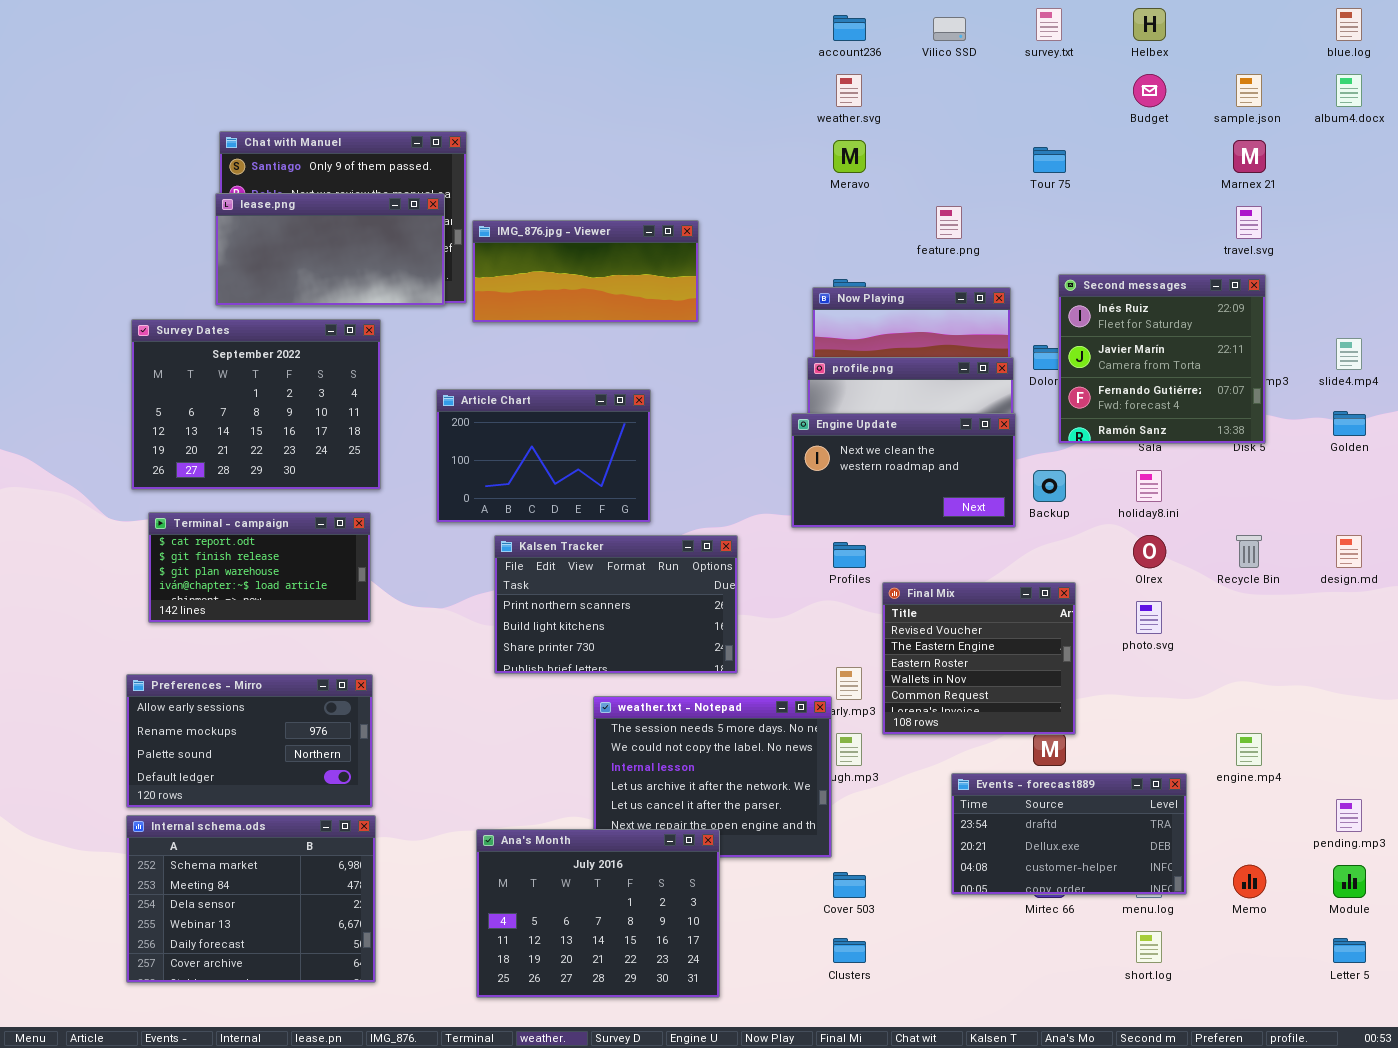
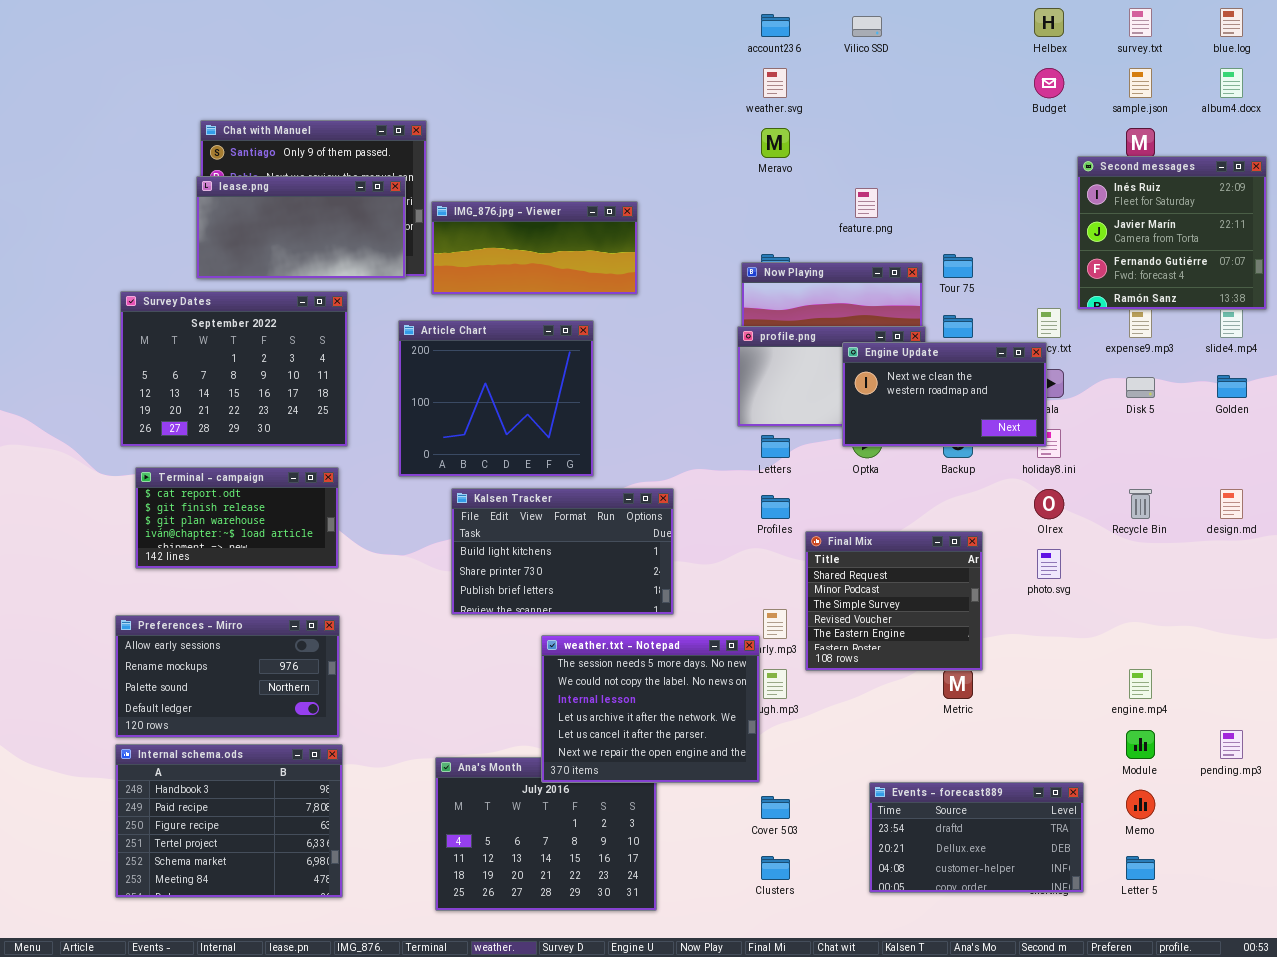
survey.txt: [1036,8,1062,41] -> [1129,8,1152,37], moved
Tour 75: [1033,147,1066,173] -> [943,254,973,278], moved
Second messages: [1058,274,1266,444] -> [1077,156,1267,310], moved
Article Chart: [436,389,651,523] -> [398,320,594,477], resized
Engine Update: [791,413,1016,528] -> [842,342,1047,447], moved
Kalsen Tracker: [494,535,738,674] -> [451,488,674,615], scrolled down 1 row
Final Mix: [882,582,1076,735] -> [805,531,983,671], scrolled up 3 rows
weather.txt - Notepad: [593,696,832,858] -> [541,635,760,783], raised
Events - forecast889: [951,773,1187,895] -> [869,782,1084,893], moved
Internal schema.ods: [126,815,376,983] -> [115,744,343,898], scrolled up 4 rows
Module: [1333,865,1366,898] -> [1126,730,1155,759], moved
Letter 5: [1333,938,1366,963] -> [1126,856,1155,880], moved

